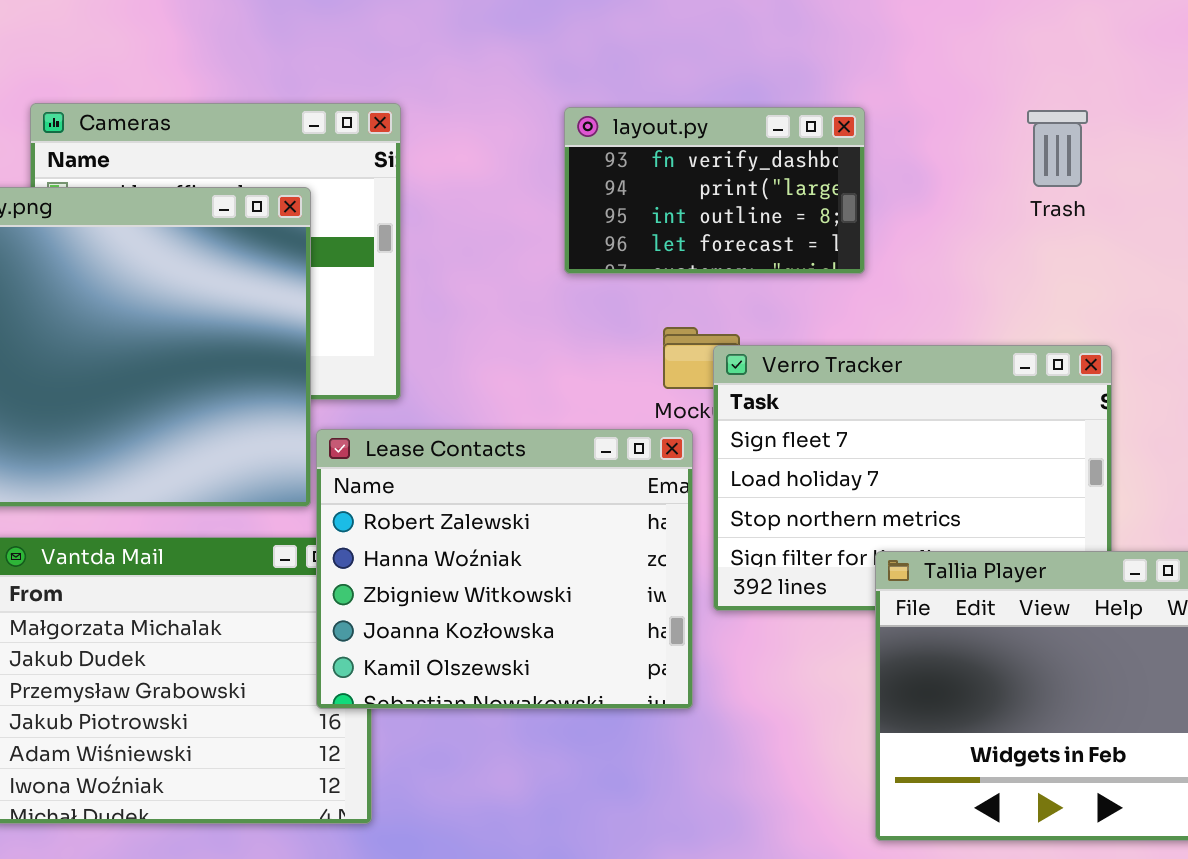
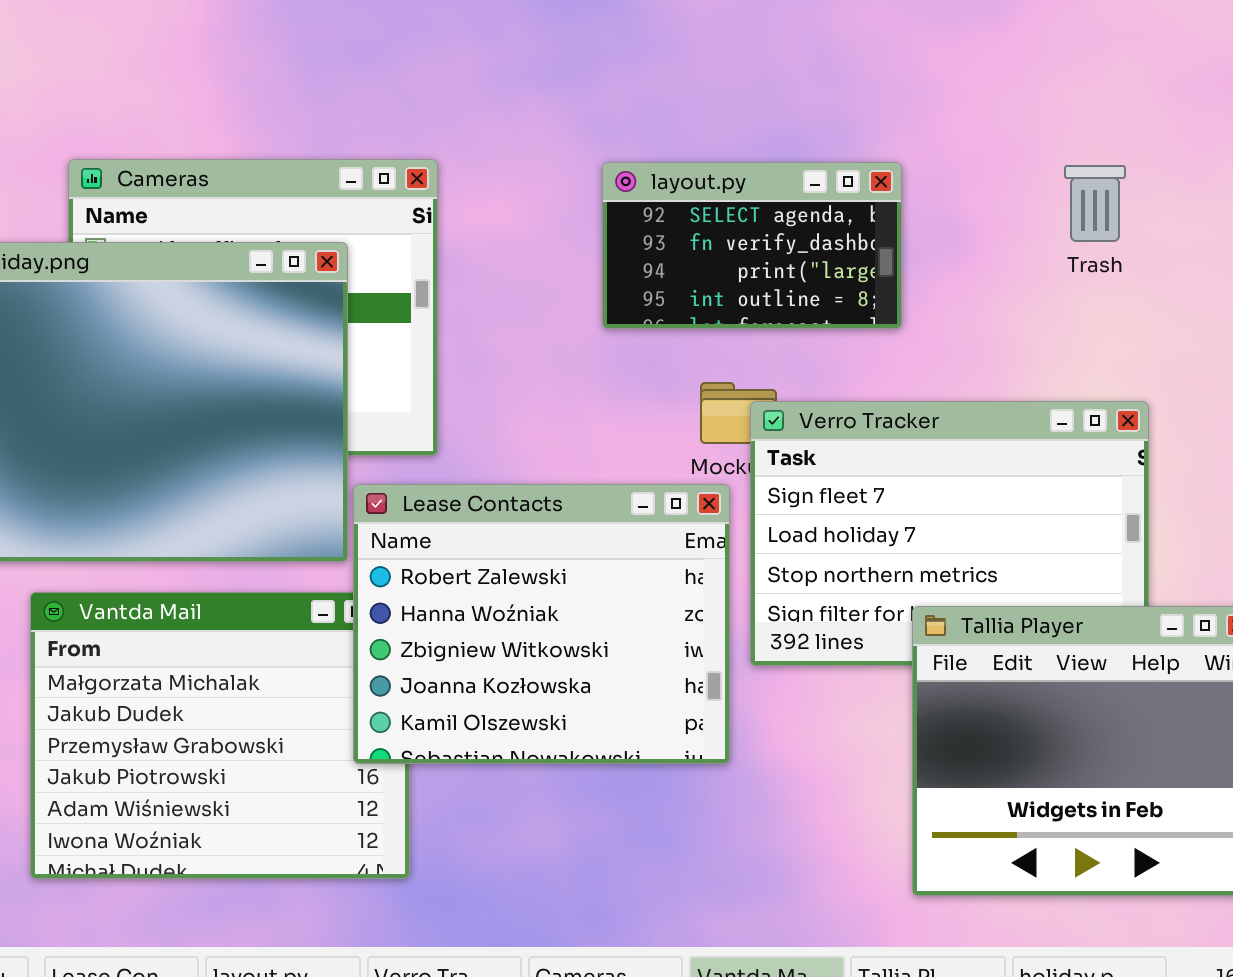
layout.py: [564,107,865,274] -> [602,162,902,329], scrolled up 1 row

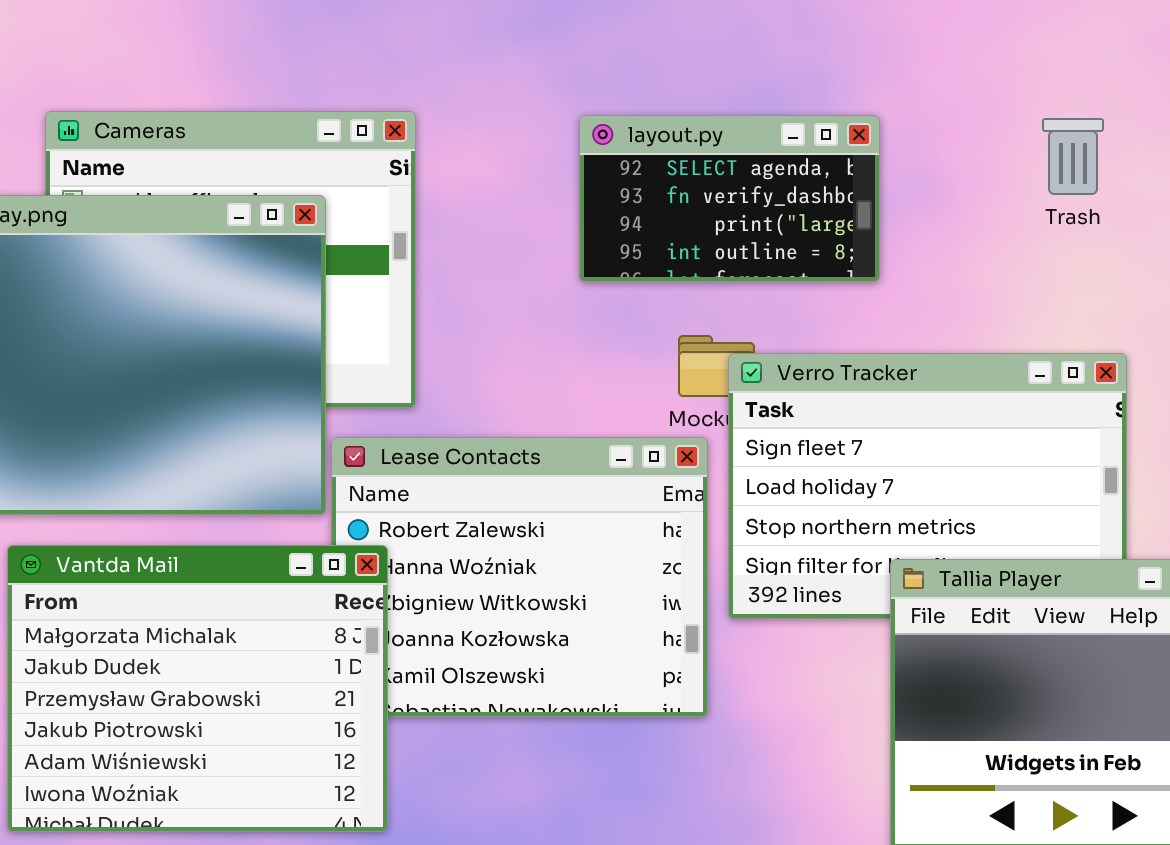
Vantda Mail: [30,592,410,879] -> [7,545,388,832], raised

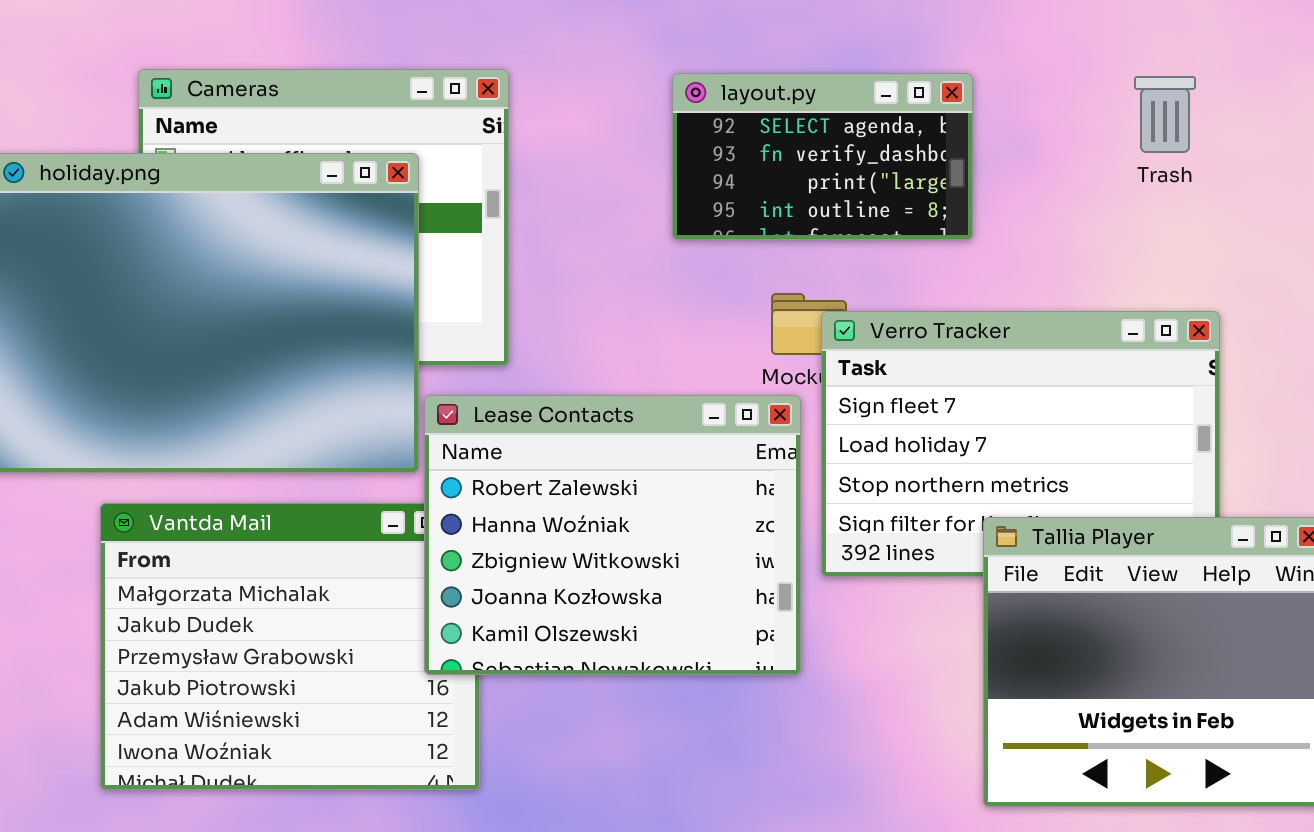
Lease Contacts: [331,437,708,717] -> [424,395,801,675], raised

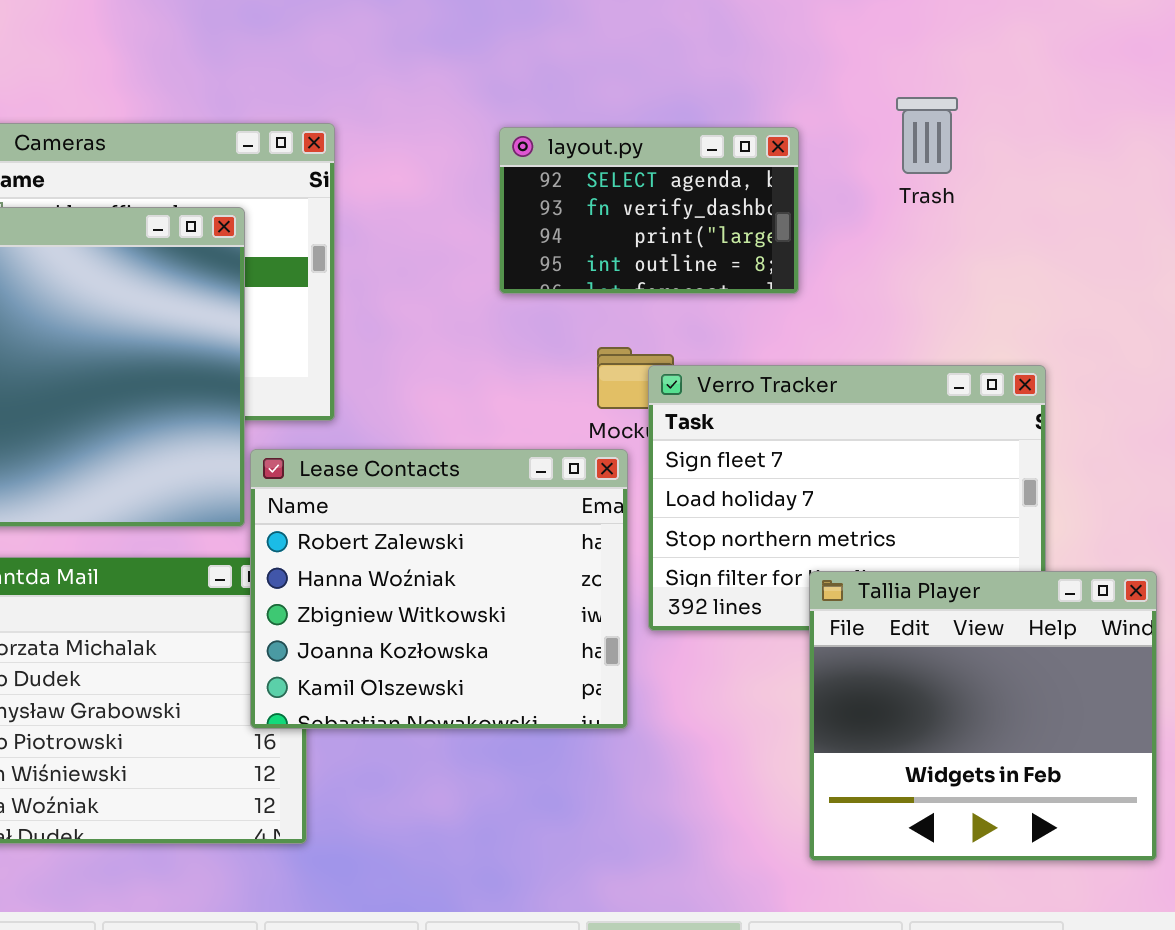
Trash: [1134,76,1196,153] -> [896,97,958,174], moved

